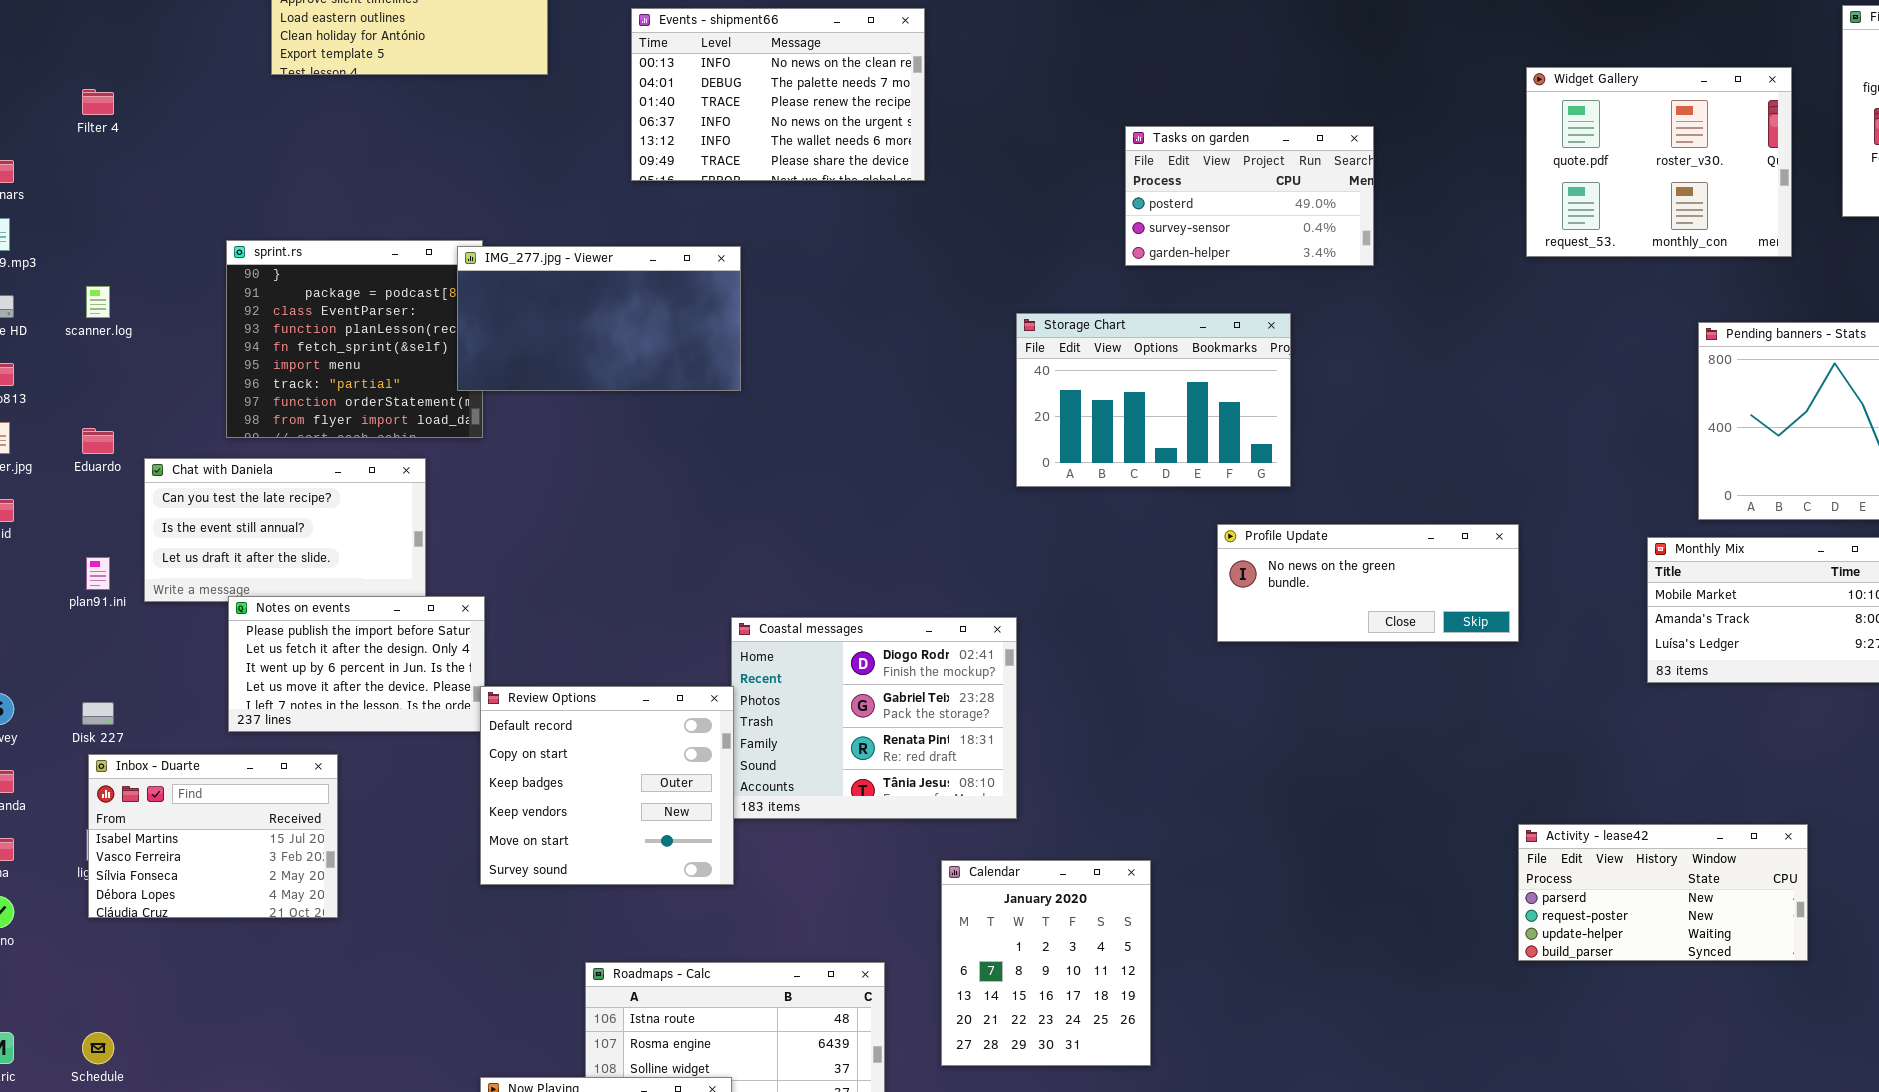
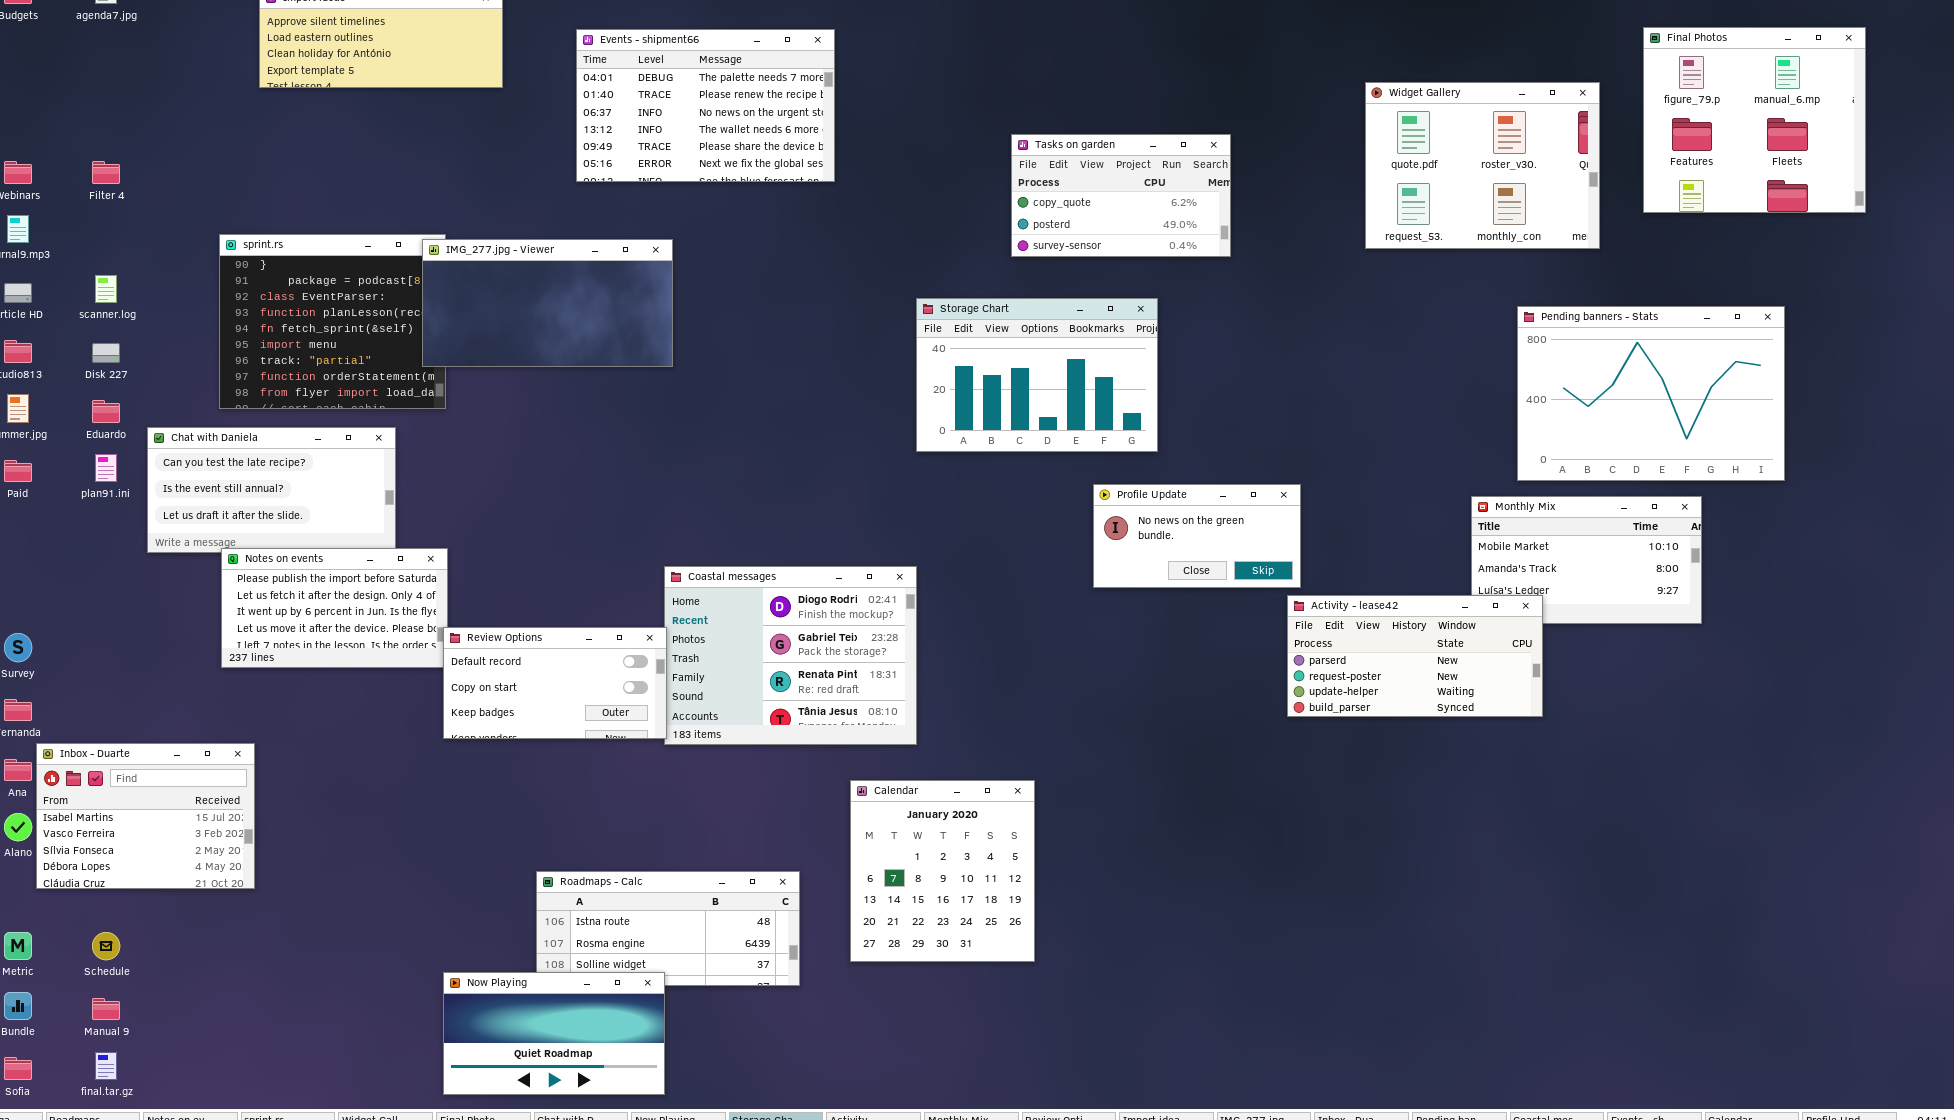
Events - shipment66: [631,8,925,181] -> [576,29,835,182], scrolled down 1 row
Filter 4: [82,89,114,115] -> [92,161,120,184], moved
Tasks on garden: [1125,126,1374,266] -> [1011,134,1231,257], scrolled up 1 row
Profile Update: [1217,524,1519,642] -> [1093,484,1301,588], resized
plan91.ini: [86,557,110,590] -> [95,454,117,482], moved
Review Options: [480,686,734,885] -> [443,627,667,739], resized
Disk 227: [82,702,114,725] -> [92,343,120,363], moved
Inbox - Duarte: [88,754,338,918] -> [36,743,255,889], moved
Activity - lease42: [1518,824,1808,961] -> [1287,595,1543,717], moved

